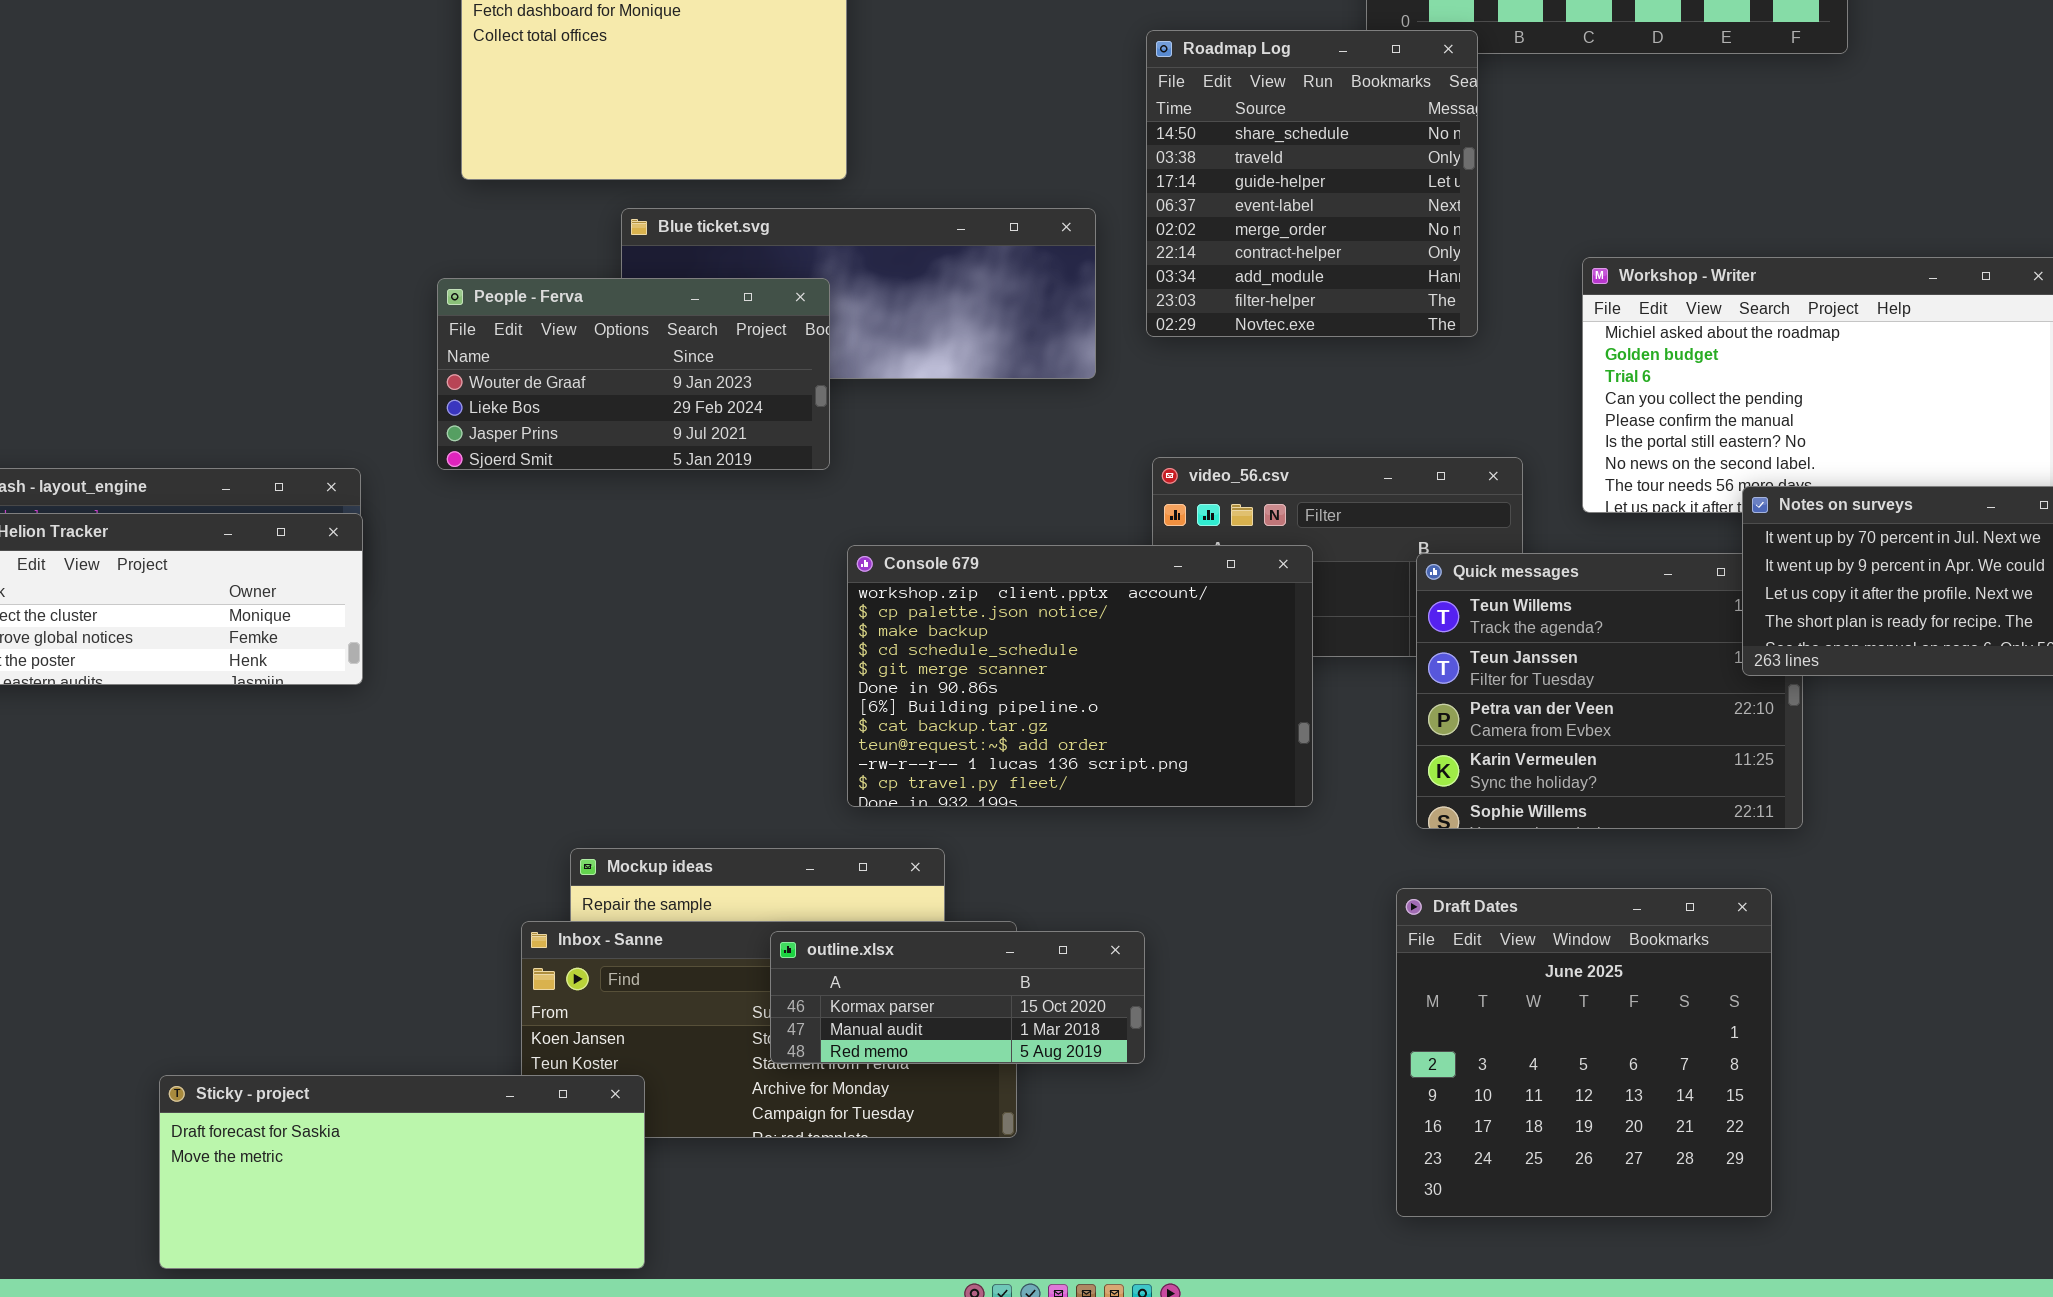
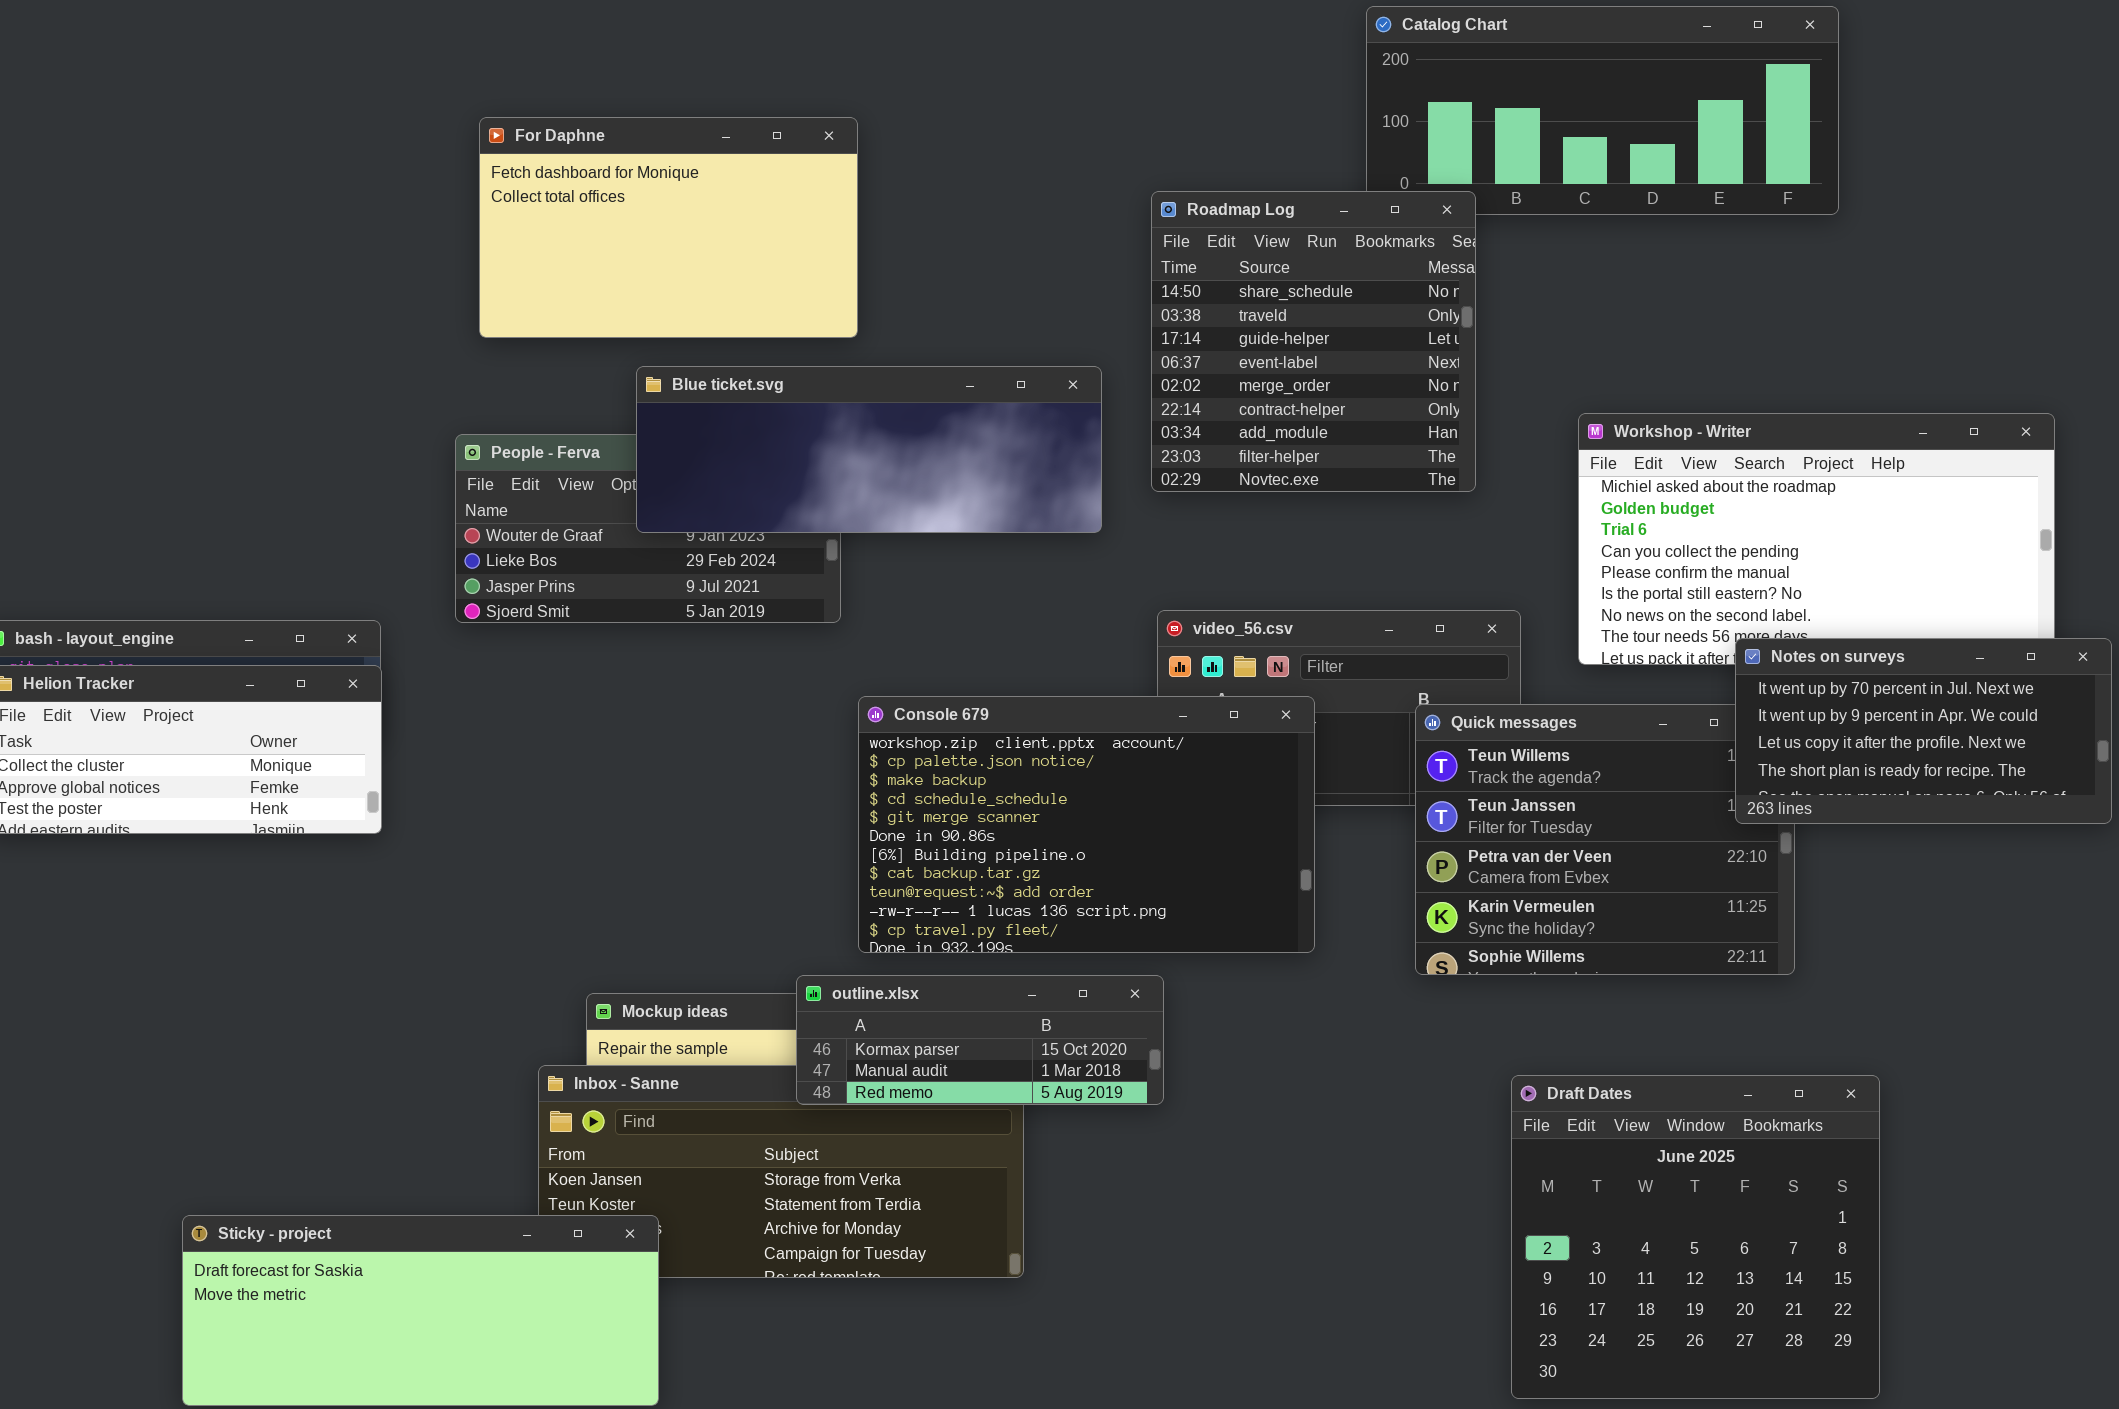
Blue ticket.svg: [621,208,1096,379] -> [636,366,1102,533], raised
Draft Dates: [1396,888,1772,1217] -> [1511,1075,1880,1399], moved
outline.xlsx: [770,931,1145,1064] -> [796,975,1164,1105], moved

